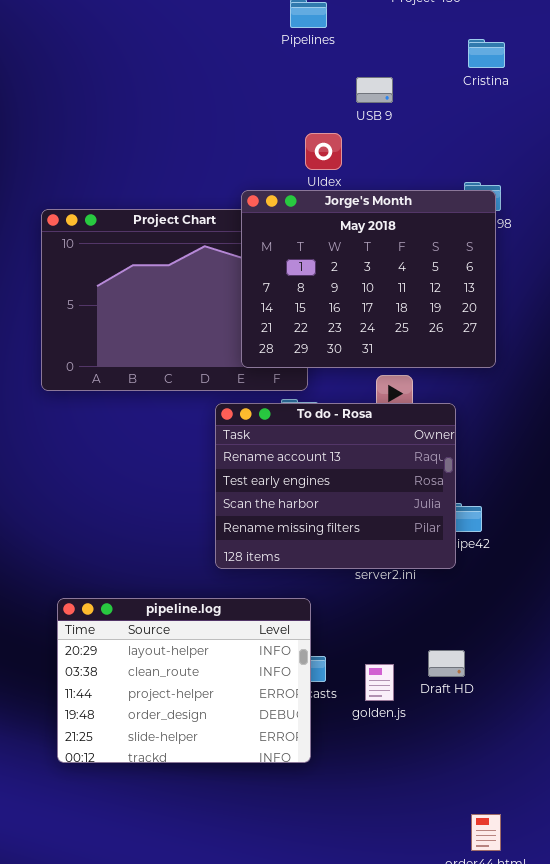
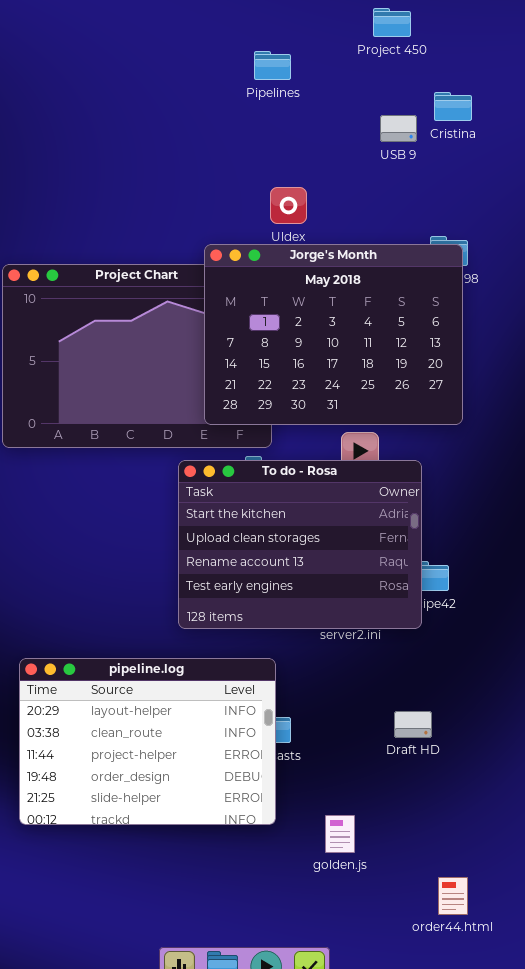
USB 9: [356,77,393,103] -> [380,115,417,142], moved
To do - Rosa: [215,403,456,569] -> [178,460,422,629], scrolled up 2 rows
golden.js: [365,664,394,701] -> [325,815,355,853], moved

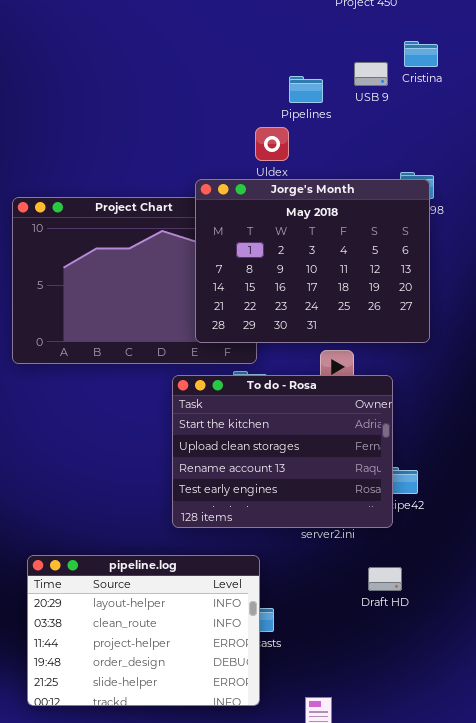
Pipelines: [254,51,291,80] -> [289,76,323,103], moved
Draft HD: [394,711,432,738] -> [368,567,402,591], moved

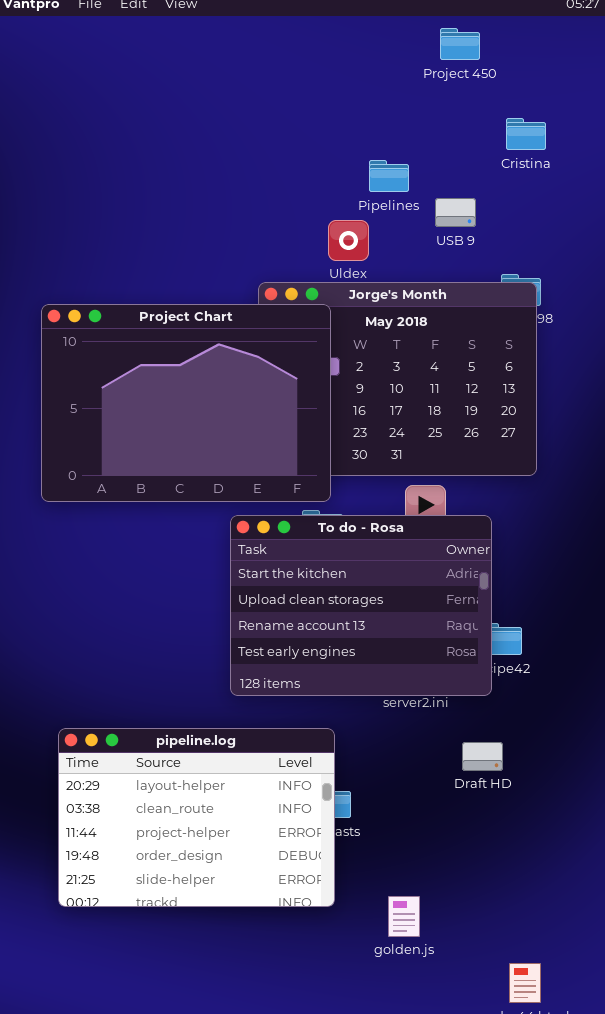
USB 9: [354,62,388,86] -> [435,198,476,227], moved
Project Chart: [12,197,257,364] -> [41,304,331,502], raised

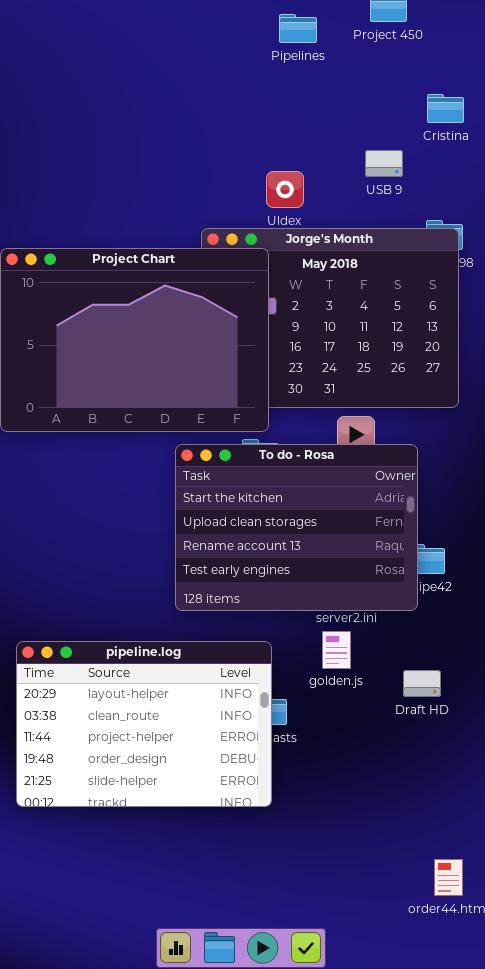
Cristina: [506,118,546,150] -> [427,94,464,123], moved
Pipelines: [369,160,409,192] -> [279,14,317,43], moved
Draft HD: [462,742,503,771] -> [403,670,441,697], moved
golden.js: [388,896,420,937] -> [322,631,351,669], moved

